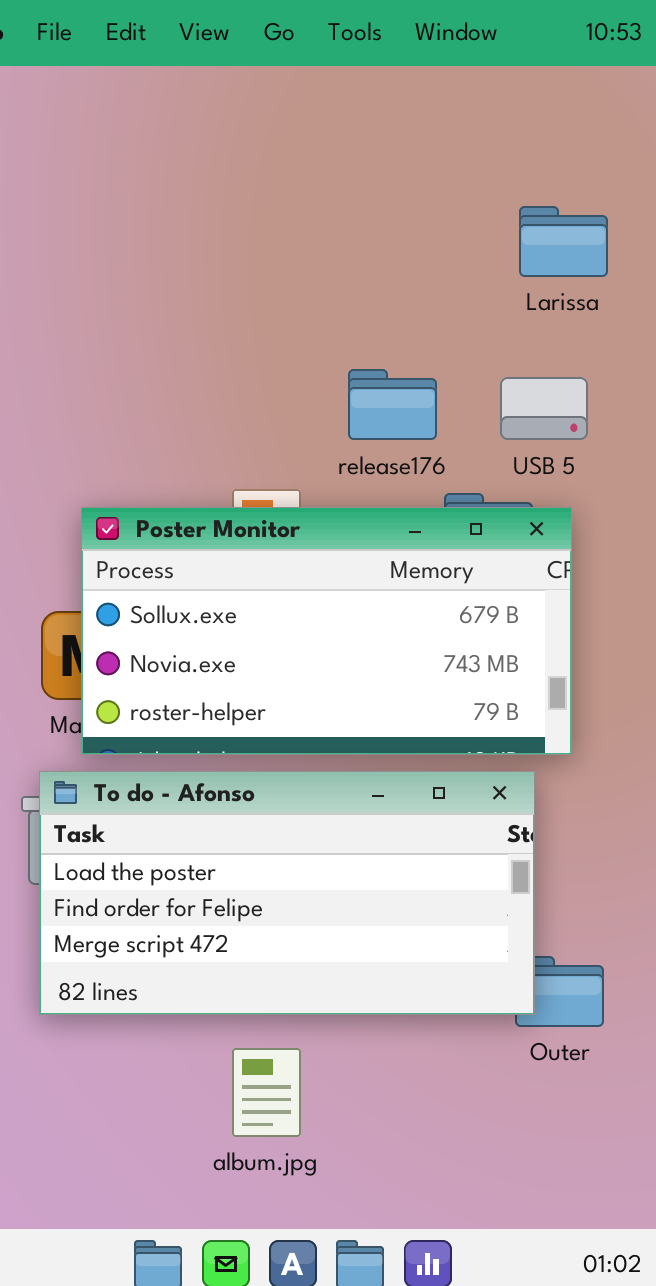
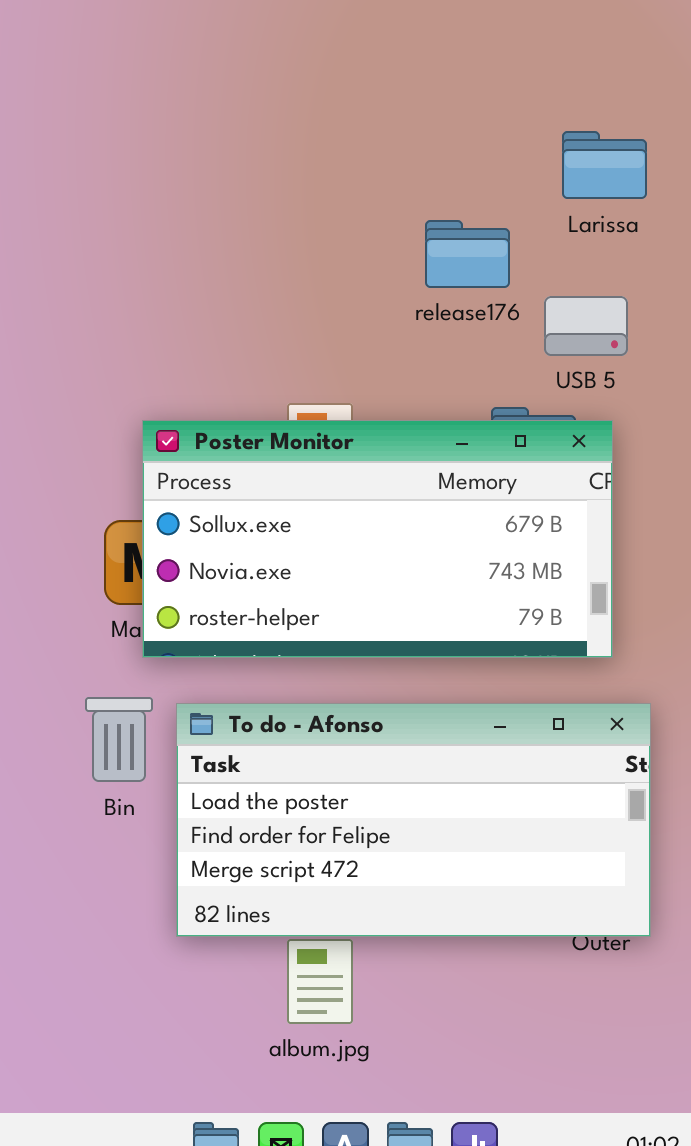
release176: [348,369,437,440] -> [425,220,510,288], moved
To do - Afonso: [39,771,535,1015] -> [176,703,651,937], moved

